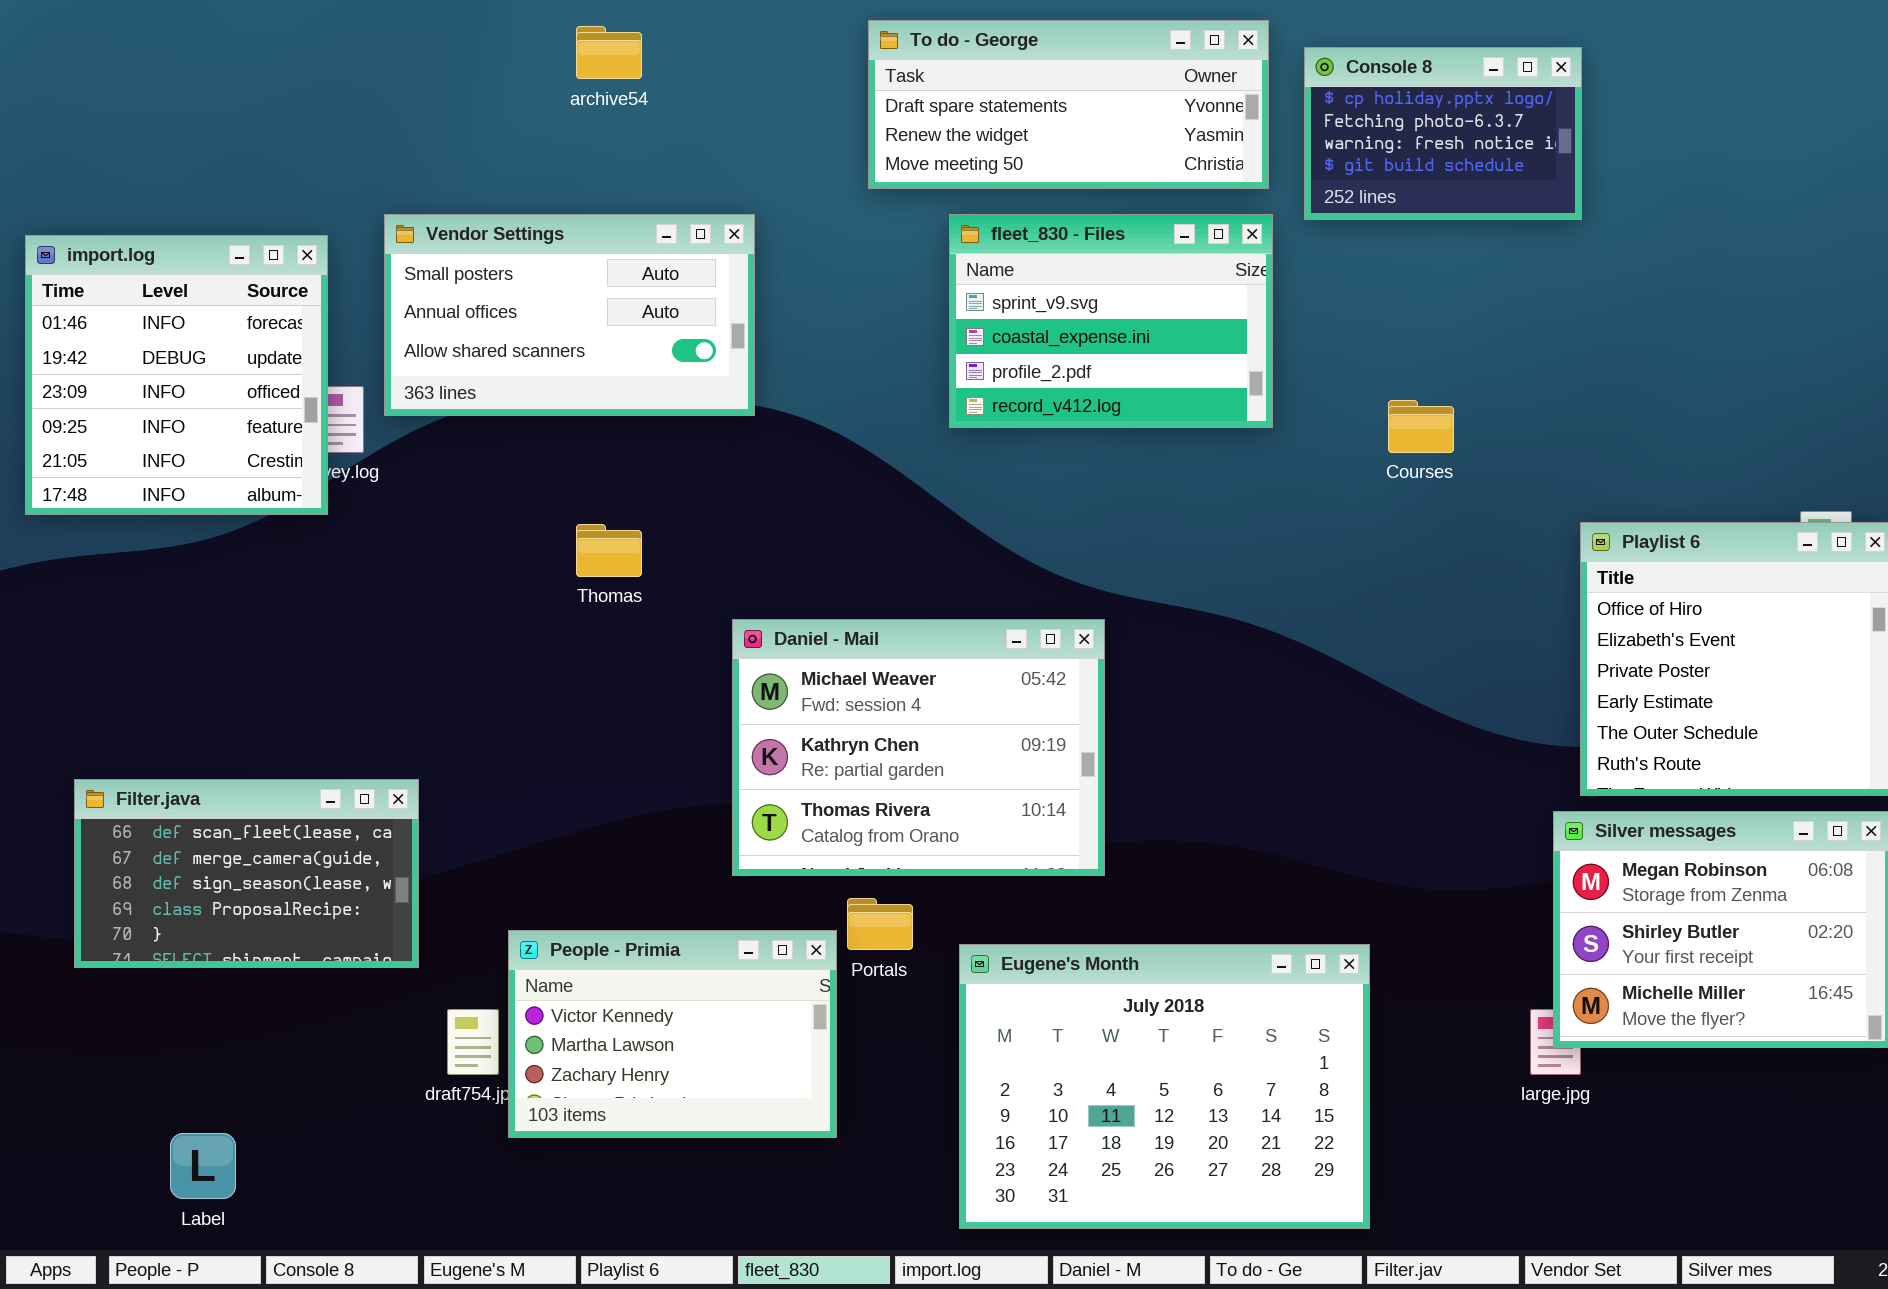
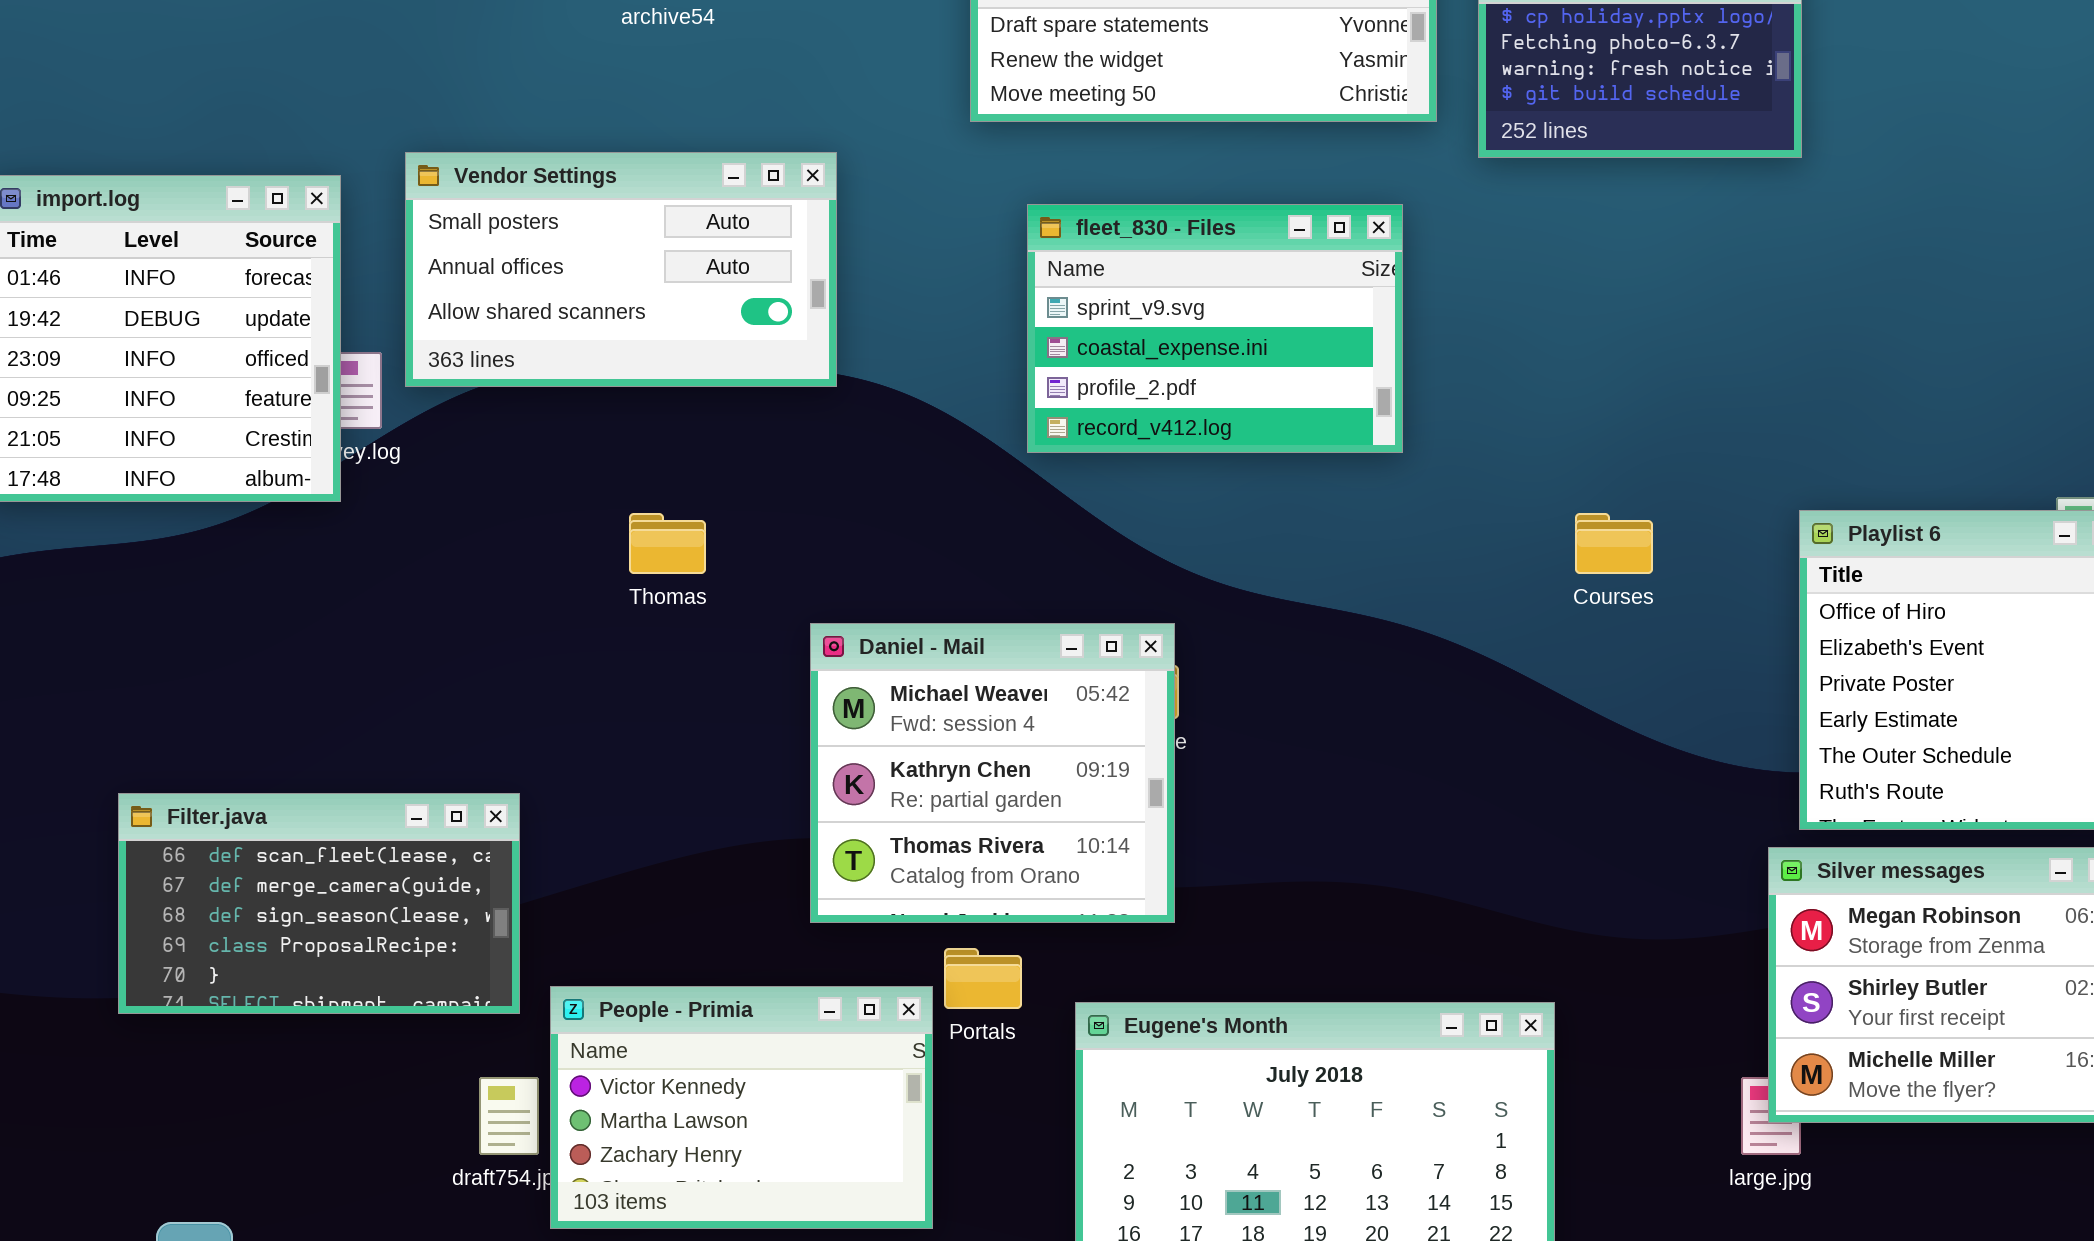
fleet_830 - Files: [949,214,1273,428] -> [1027,204,1403,453], moved
Courses: [1388,400,1454,453] -> [1575,513,1653,574], moved
Daniel - Mail: [732,619,1105,876] -> [810,623,1175,923], resized
Filter.java: [74,779,419,968] -> [118,793,520,1014], moved

